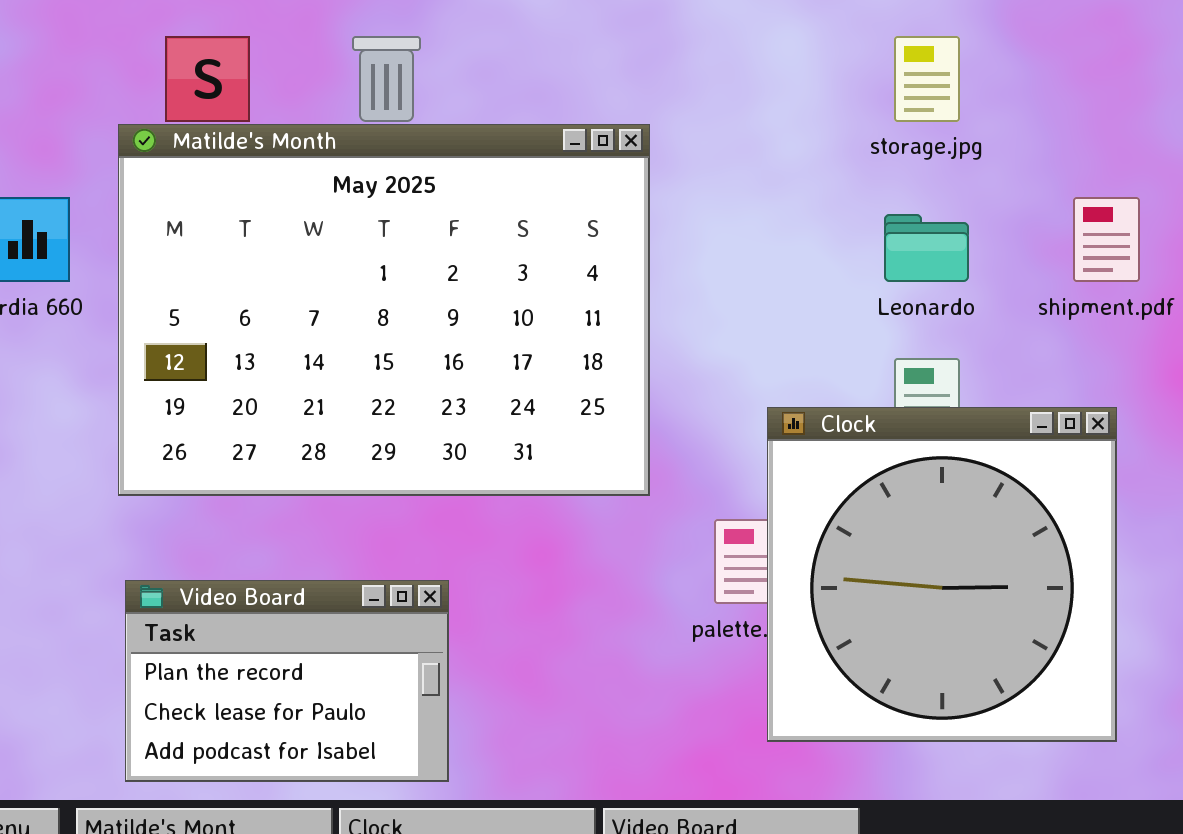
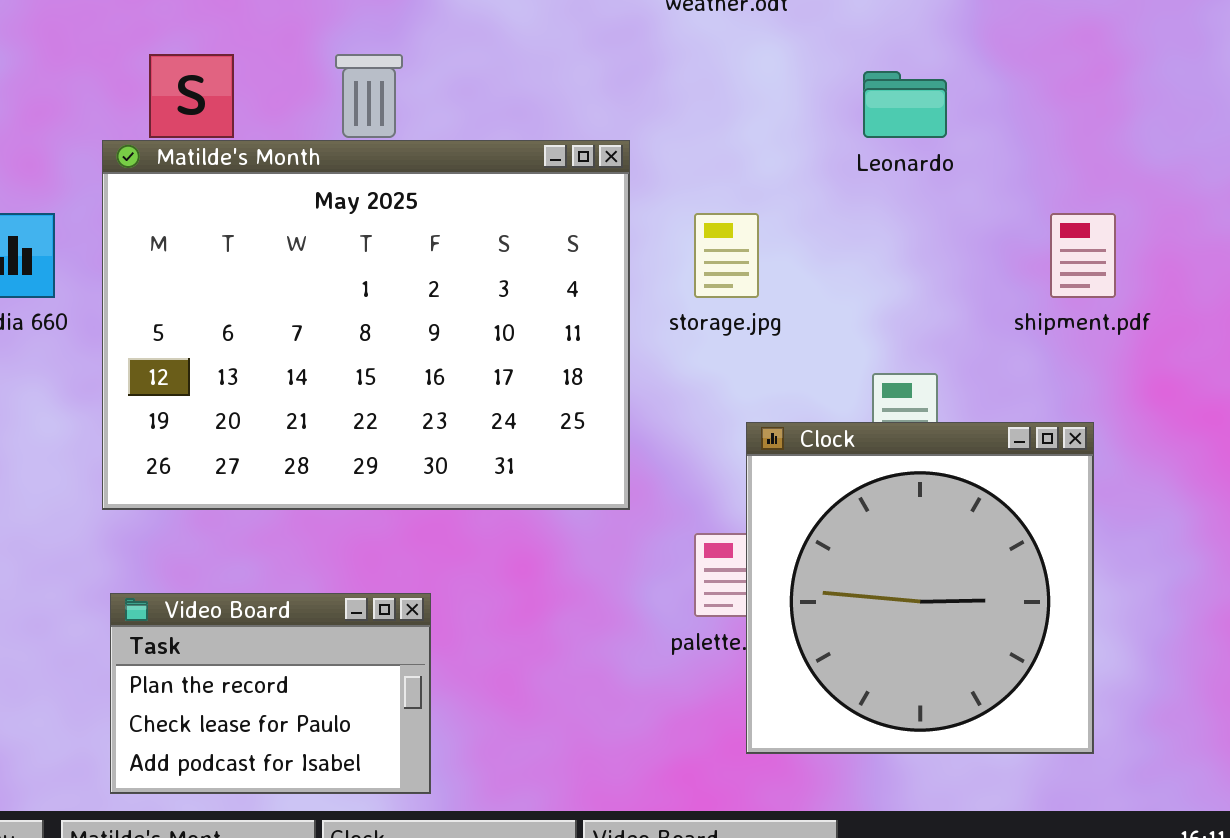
storage.jpg: [894,36,960,122] -> [694,213,759,298], moved
Leonardo: [884,214,969,282] -> [863,71,947,138], moved

